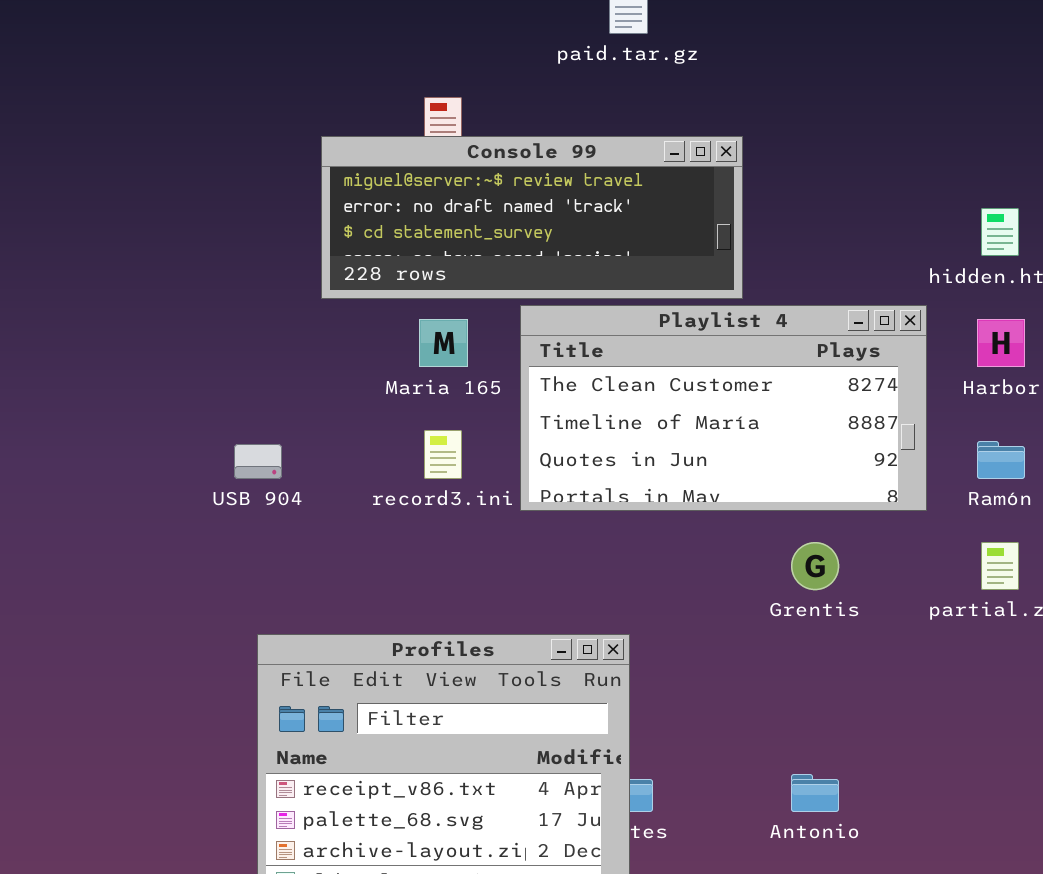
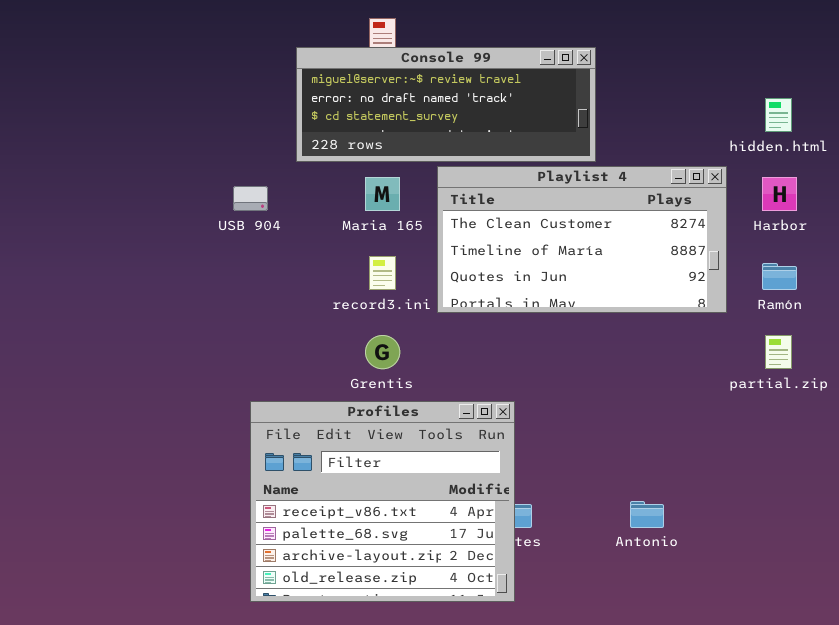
USB 904: [234,444,282,479] -> [233,186,268,211], moved
Grentis: [791,542,839,590] -> [365,335,400,369], moved

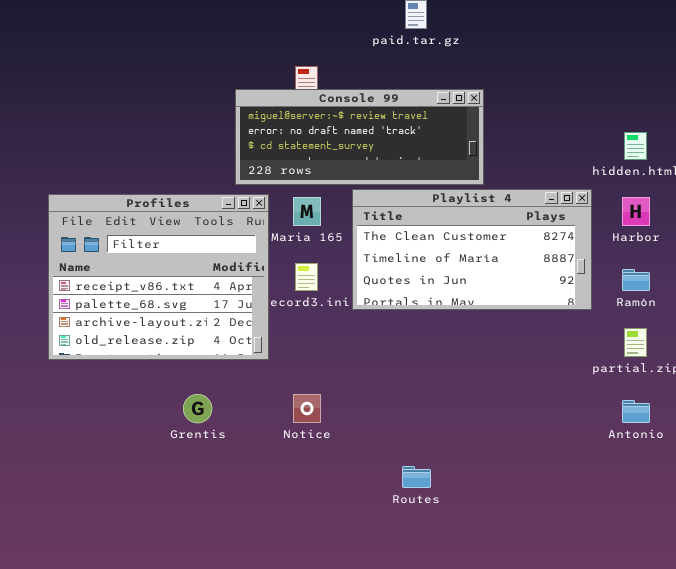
Grentis: [365,335,400,369] -> [183,394,212,423], moved
Profiles: [250,401,515,602] -> [48,194,269,360], moved
Antonio: [630,501,664,528] -> [622,400,650,423], moved

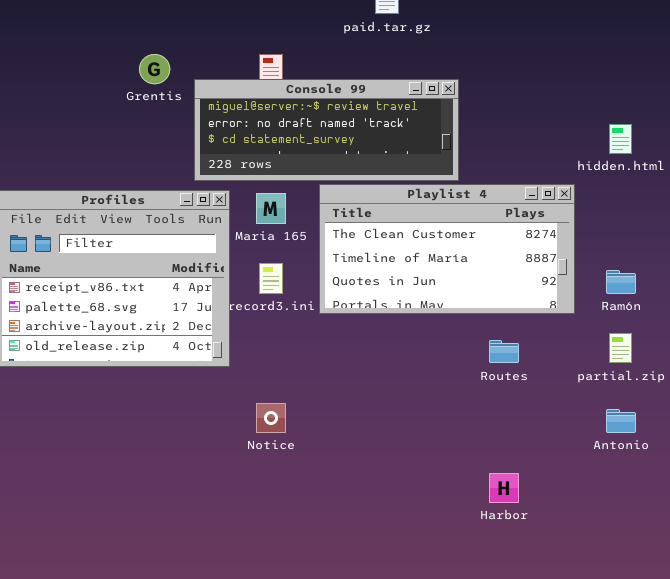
Harbor: [622,197,650,226] -> [489,473,519,503], moved
Grentis: [183,394,212,423] -> [139,54,170,84], moved
Routes: [402,466,431,488] -> [489,340,519,363], moved

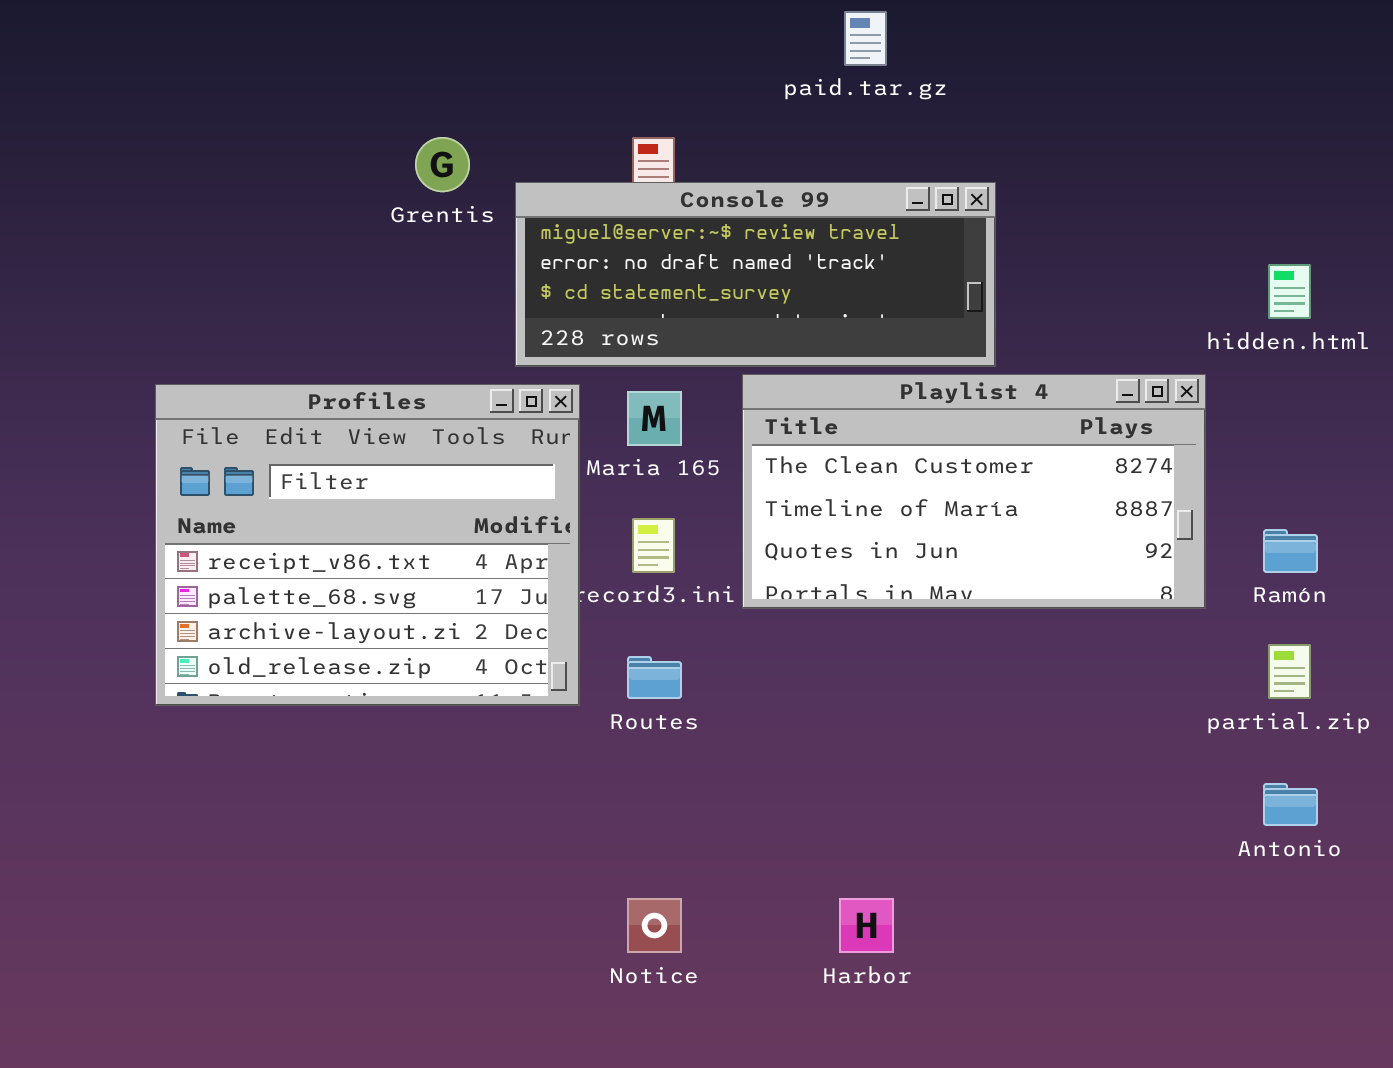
Routes: [489,340,519,363] -> [627,656,682,699], moved
Notice: [256,403,286,433] -> [627,898,682,953], moved
Harbor: [489,473,519,503] -> [839,898,894,953], moved

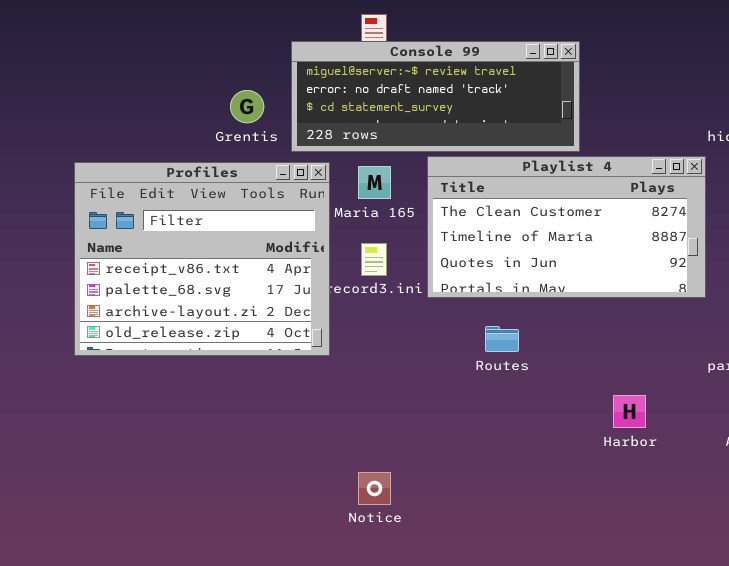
Grentis: [415,137,470,192] -> [230,90,264,123], moved
Routes: [627,656,682,699] -> [485,326,519,352], moved
Harbor: [839,898,894,953] -> [613,395,646,428], moved

